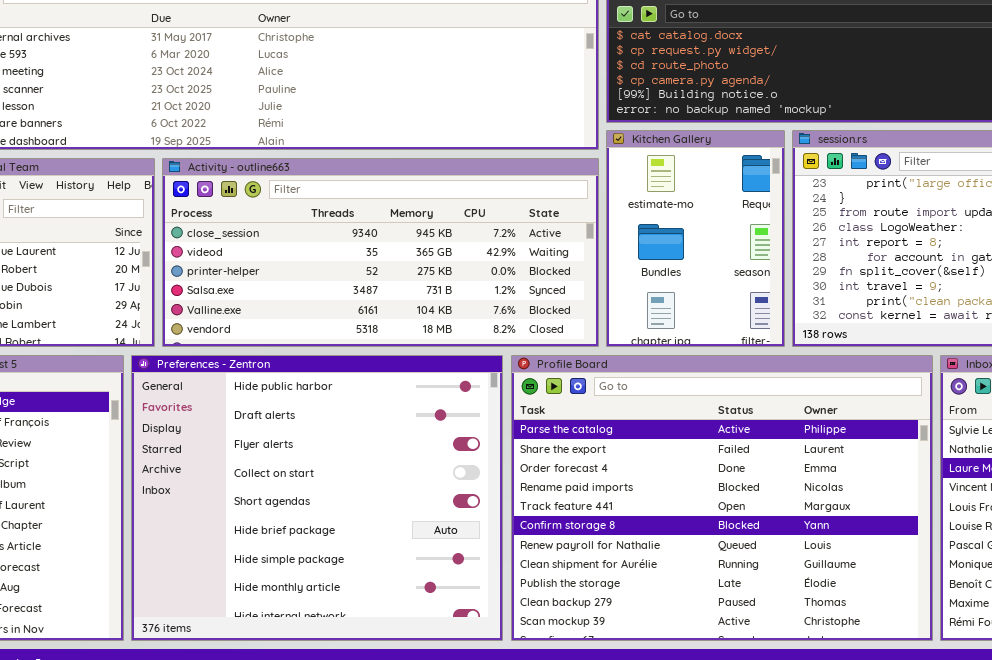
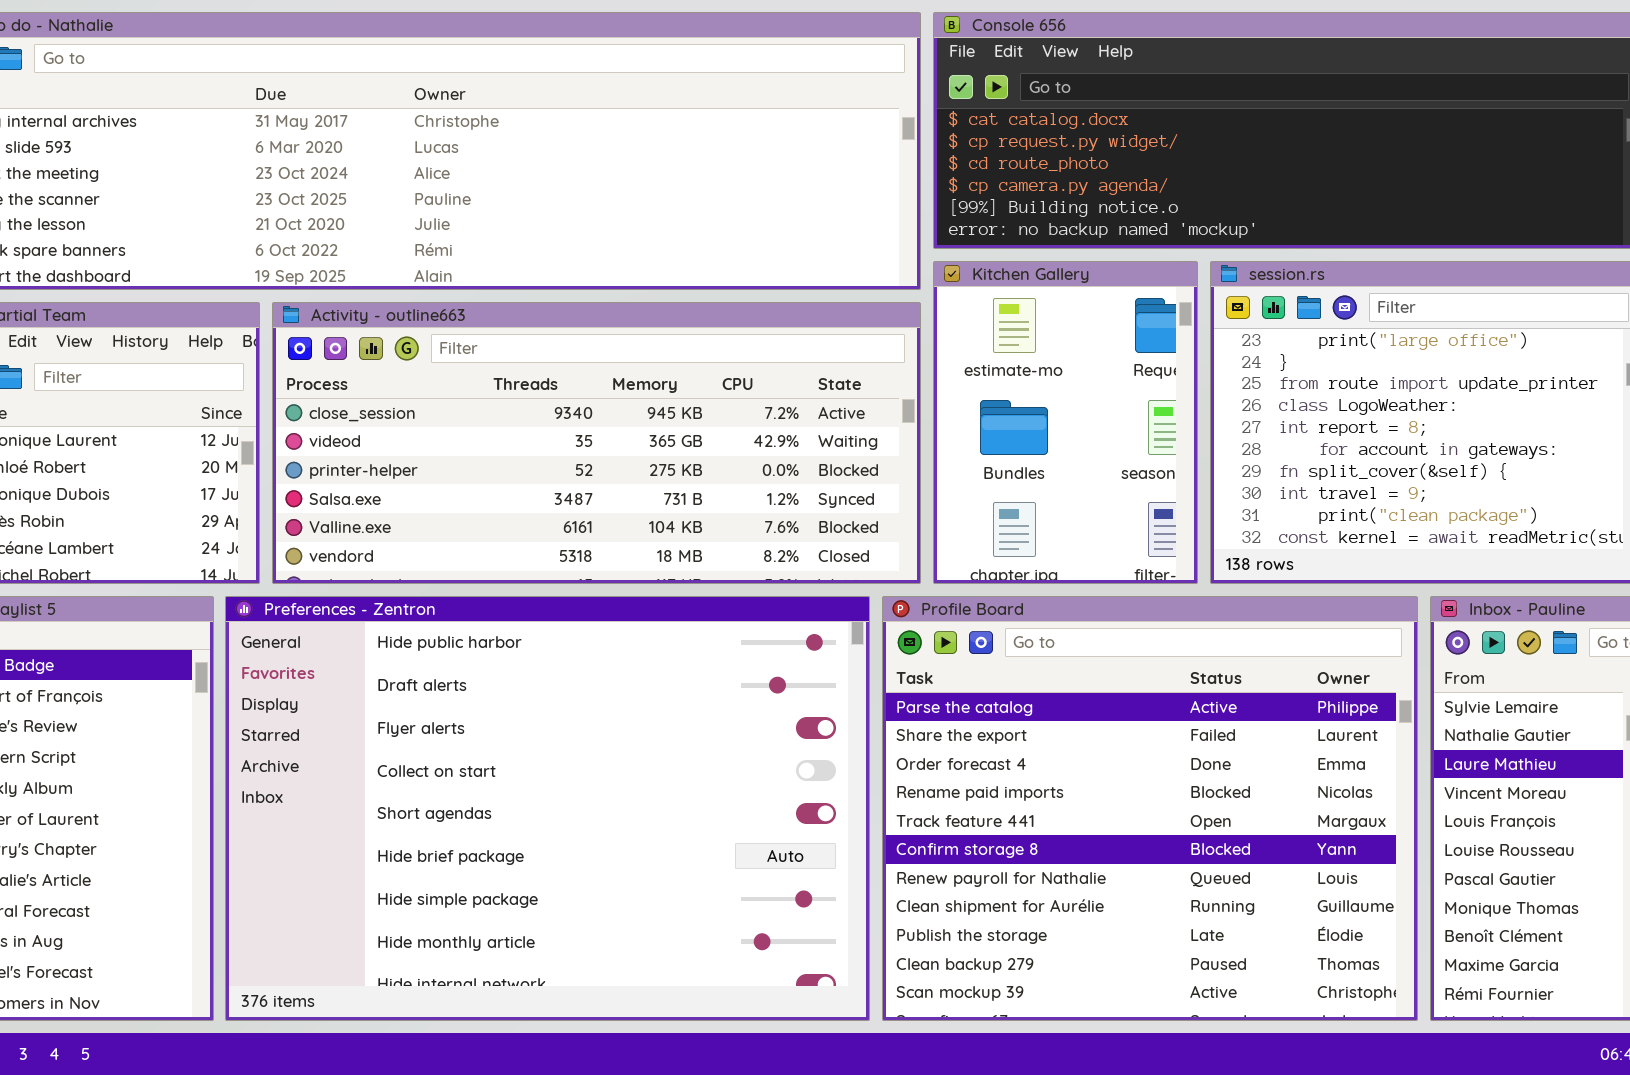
Preferences - Zentron: [131,355,503,641] -> [225,596,870,1021], resized
Profile Board: [511,355,933,641] -> [882,596,1418,1021], resized

